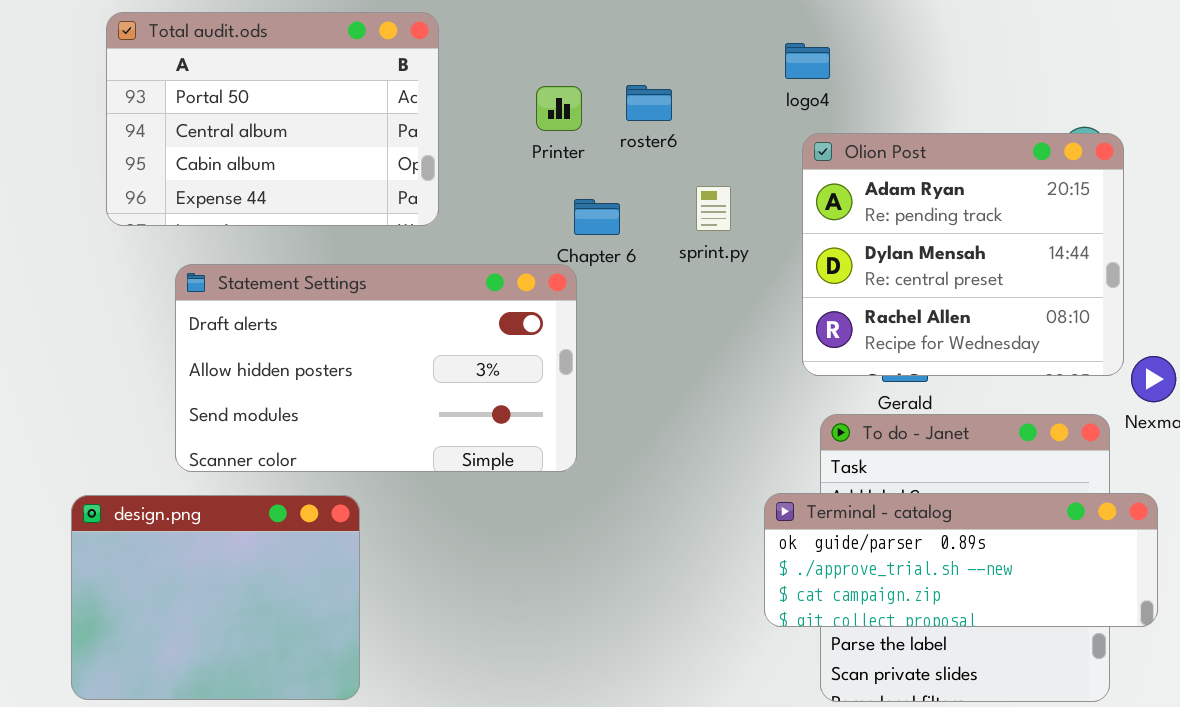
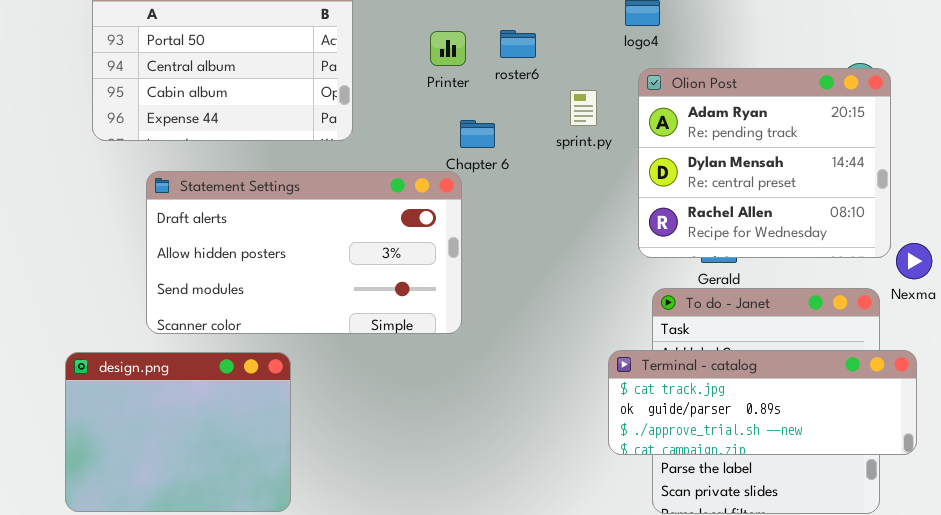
sprint.py: [696,186,731,231] -> [570,90,597,126], moved
Terminal - catalog: [764,493,1158,627] -> [608,350,917,455], scrolled up 1 row

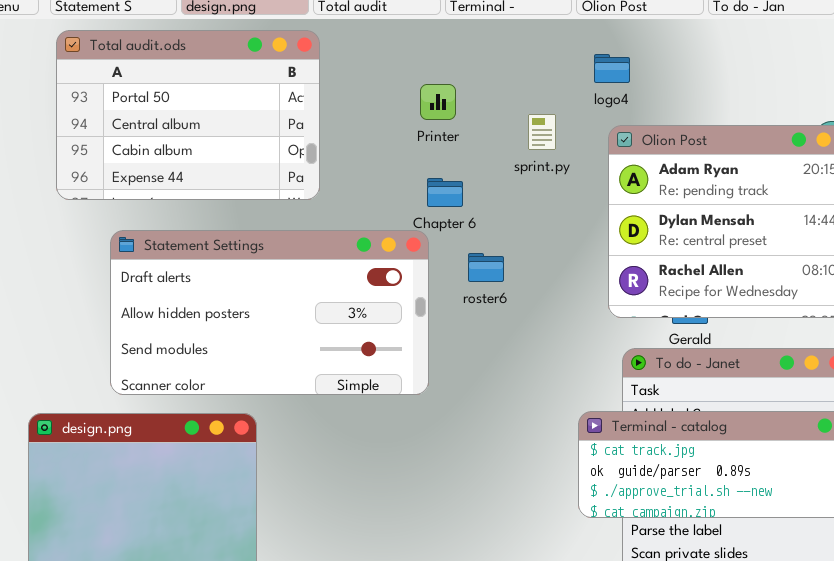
roster6: [500,30,536,58] -> [468,253,504,282], moved
Printer: [430,31,466,66] -> [420,84,456,120], moved
sprint.py: [570,90,597,126] -> [528,114,556,150], moved

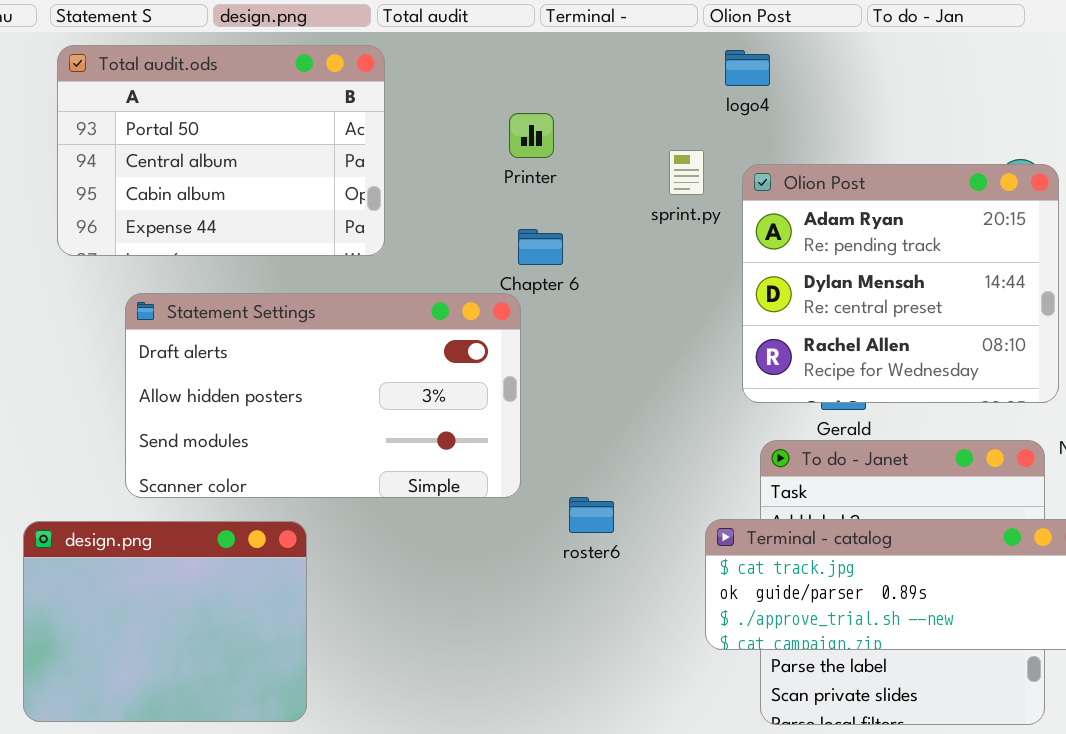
logo4: [594,54,630,83] -> [725,50,770,86], moved
sprint.py: [528,114,556,150] -> [669,150,704,195], moved
roster6: [468,253,504,282] -> [569,497,614,533], moved

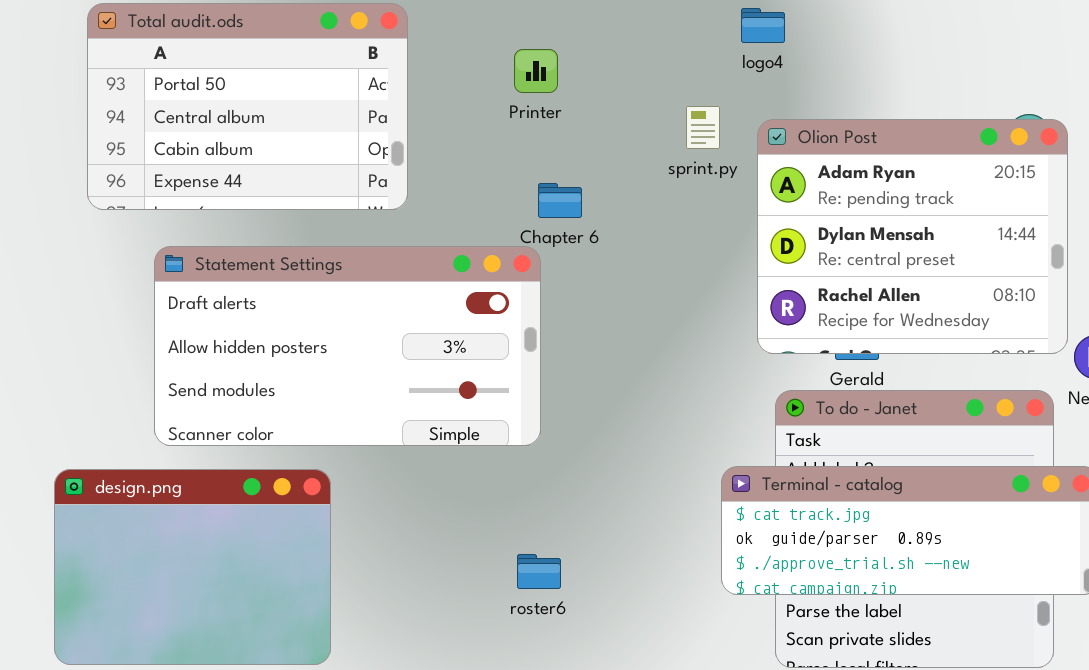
Printer: [509,113,554,158] -> [514,49,558,93], moved
roster6: [569,497,614,533] -> [517,554,561,589], moved

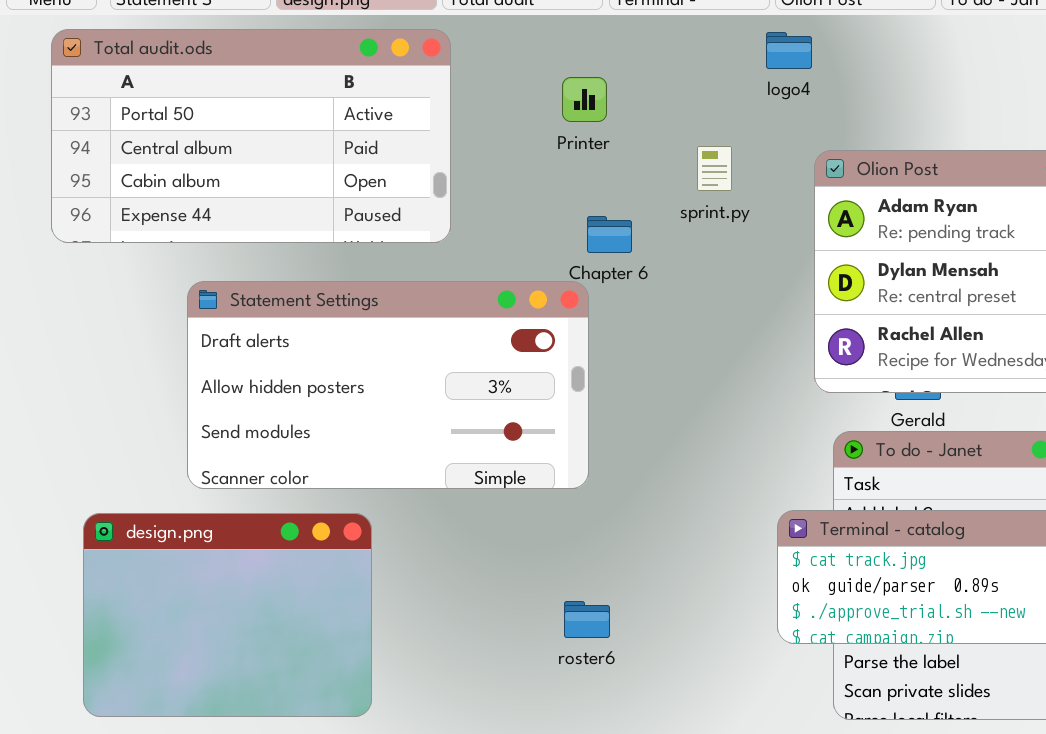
Total audit.ods: [87,3,408,210] -> [51,29,451,243], resized
logo4: [741,8,785,43] -> [766,32,812,69], moved
sprint.py: [686,106,720,149] -> [697,146,732,191], moved

